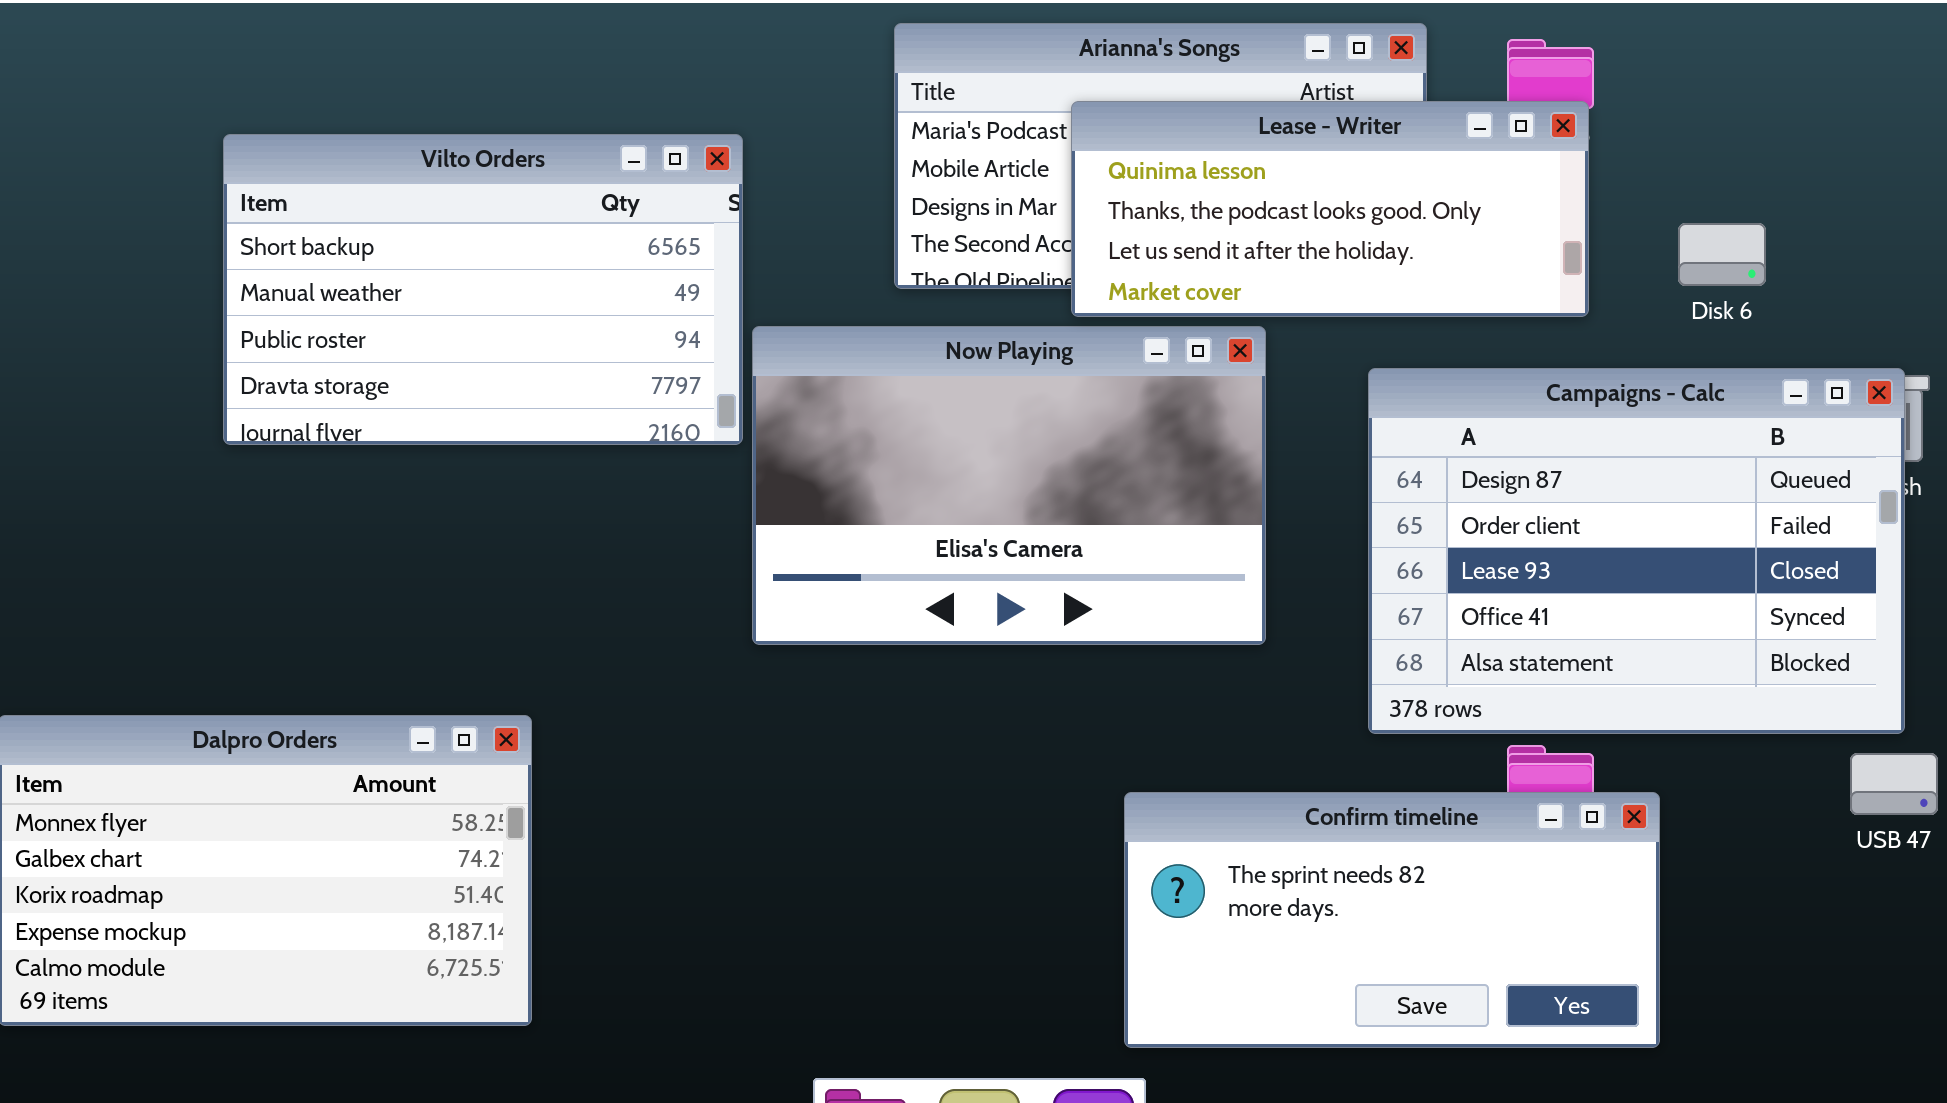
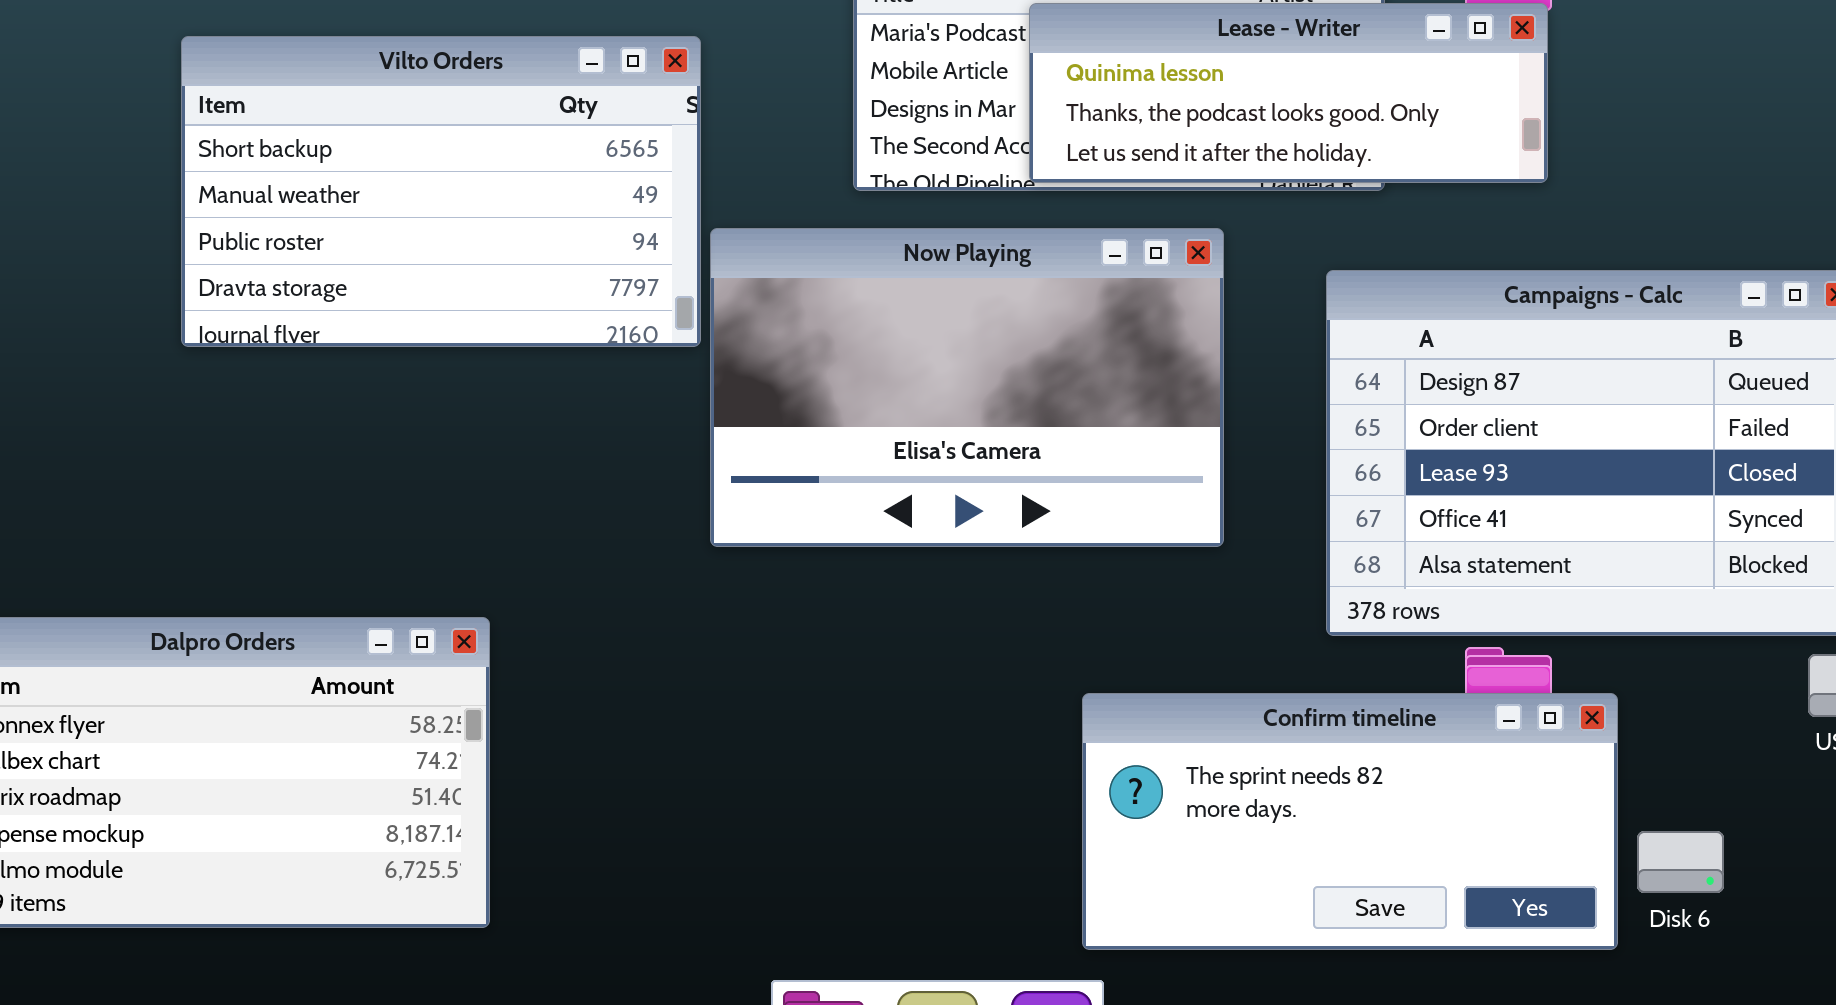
Lease - Writer: [1071,101,1589,317] -> [1029,3,1548,183], resized
Disk 6: [1678,223,1766,286] -> [1637,831,1724,893], moved

